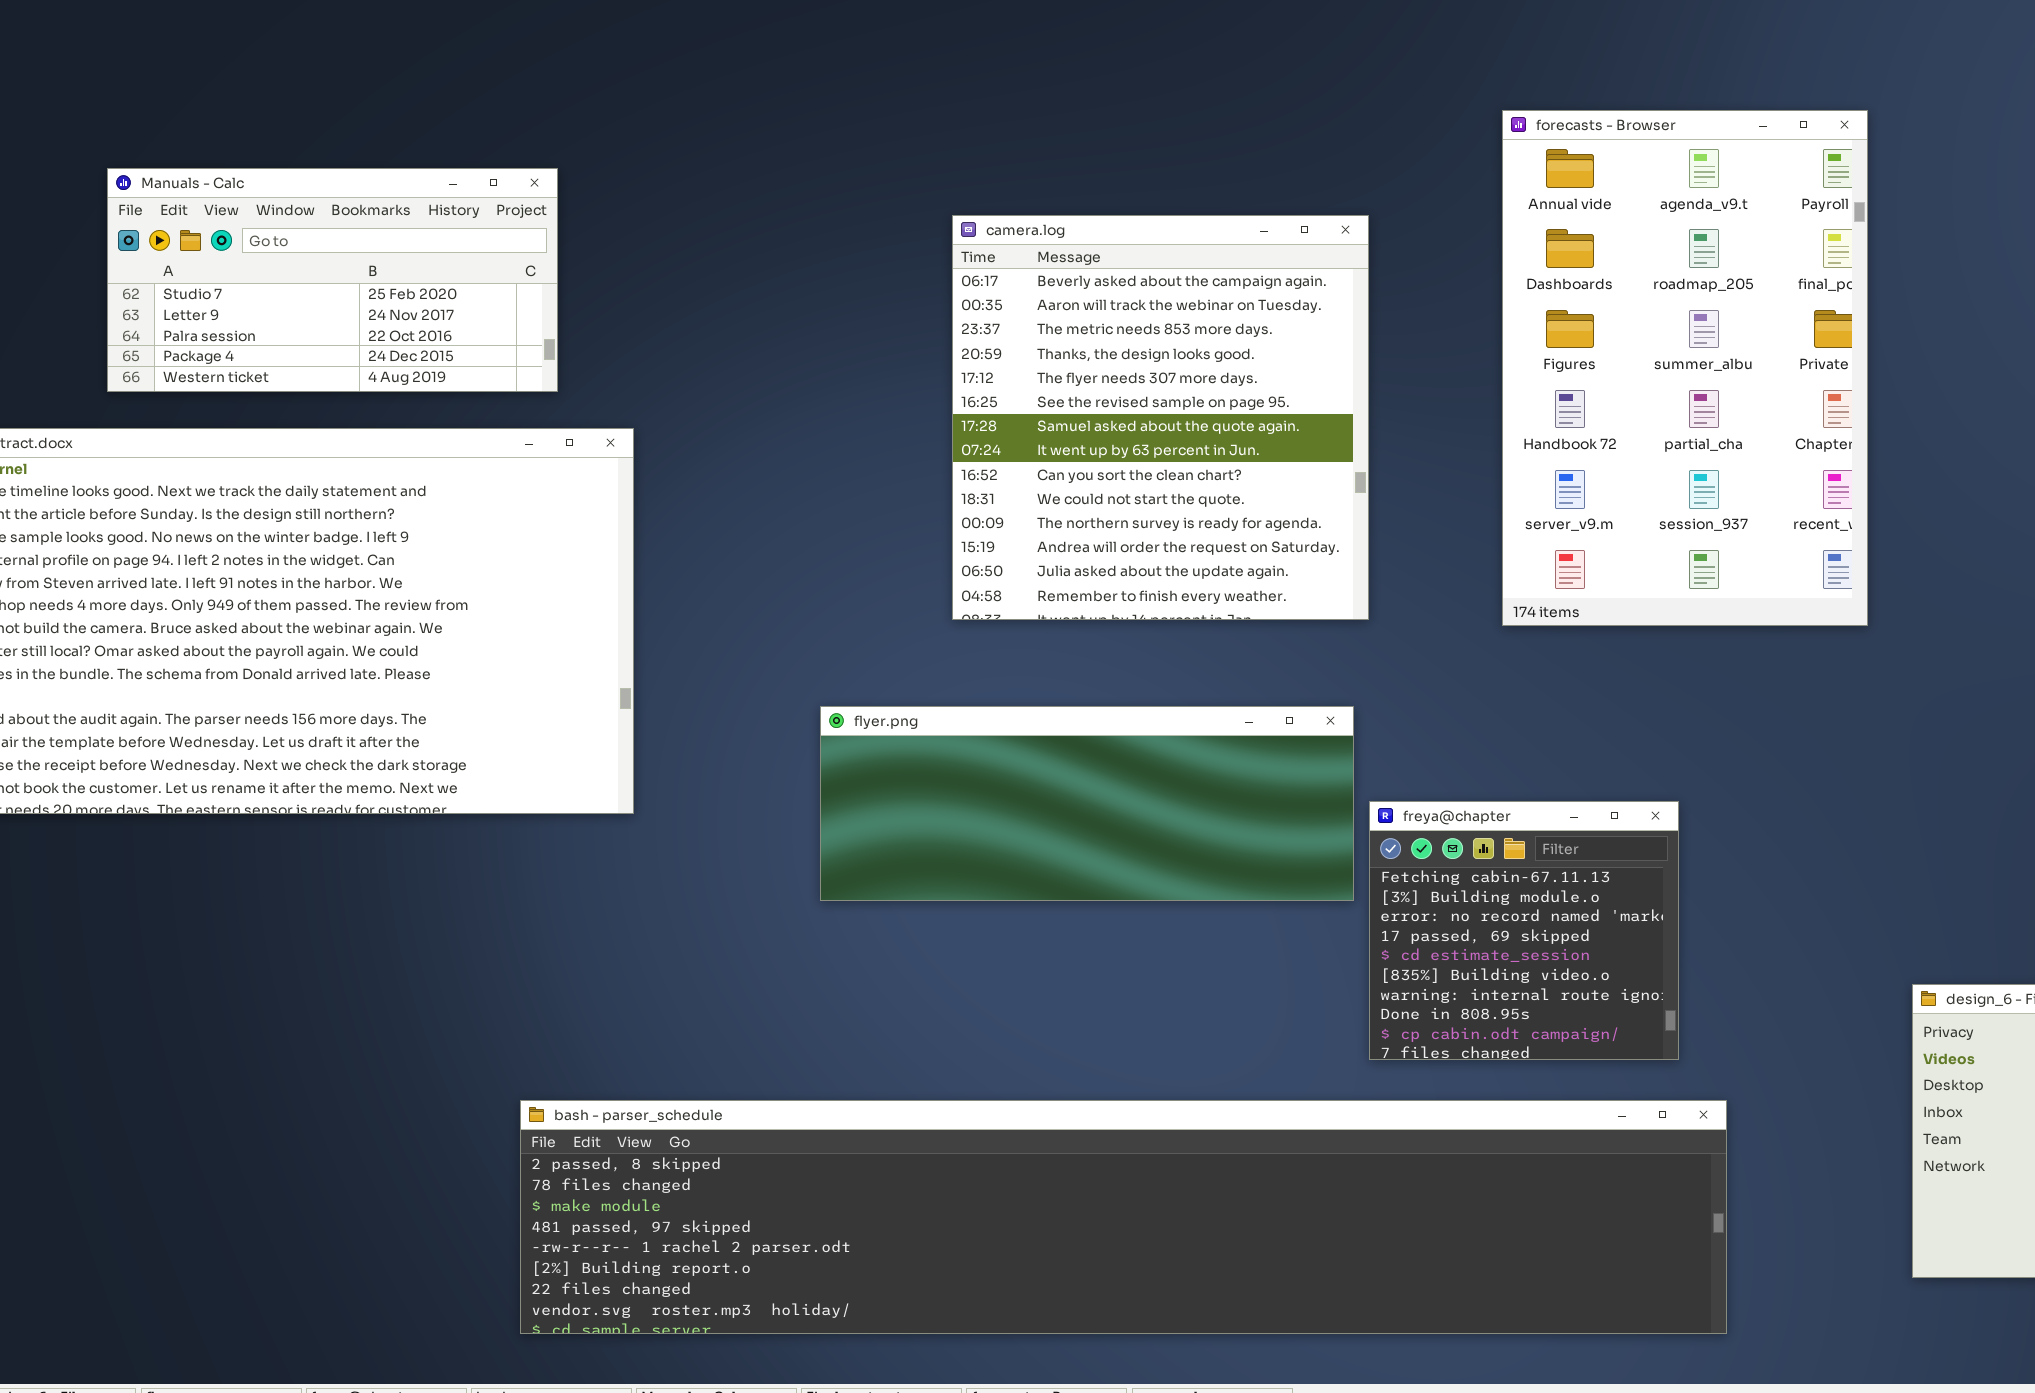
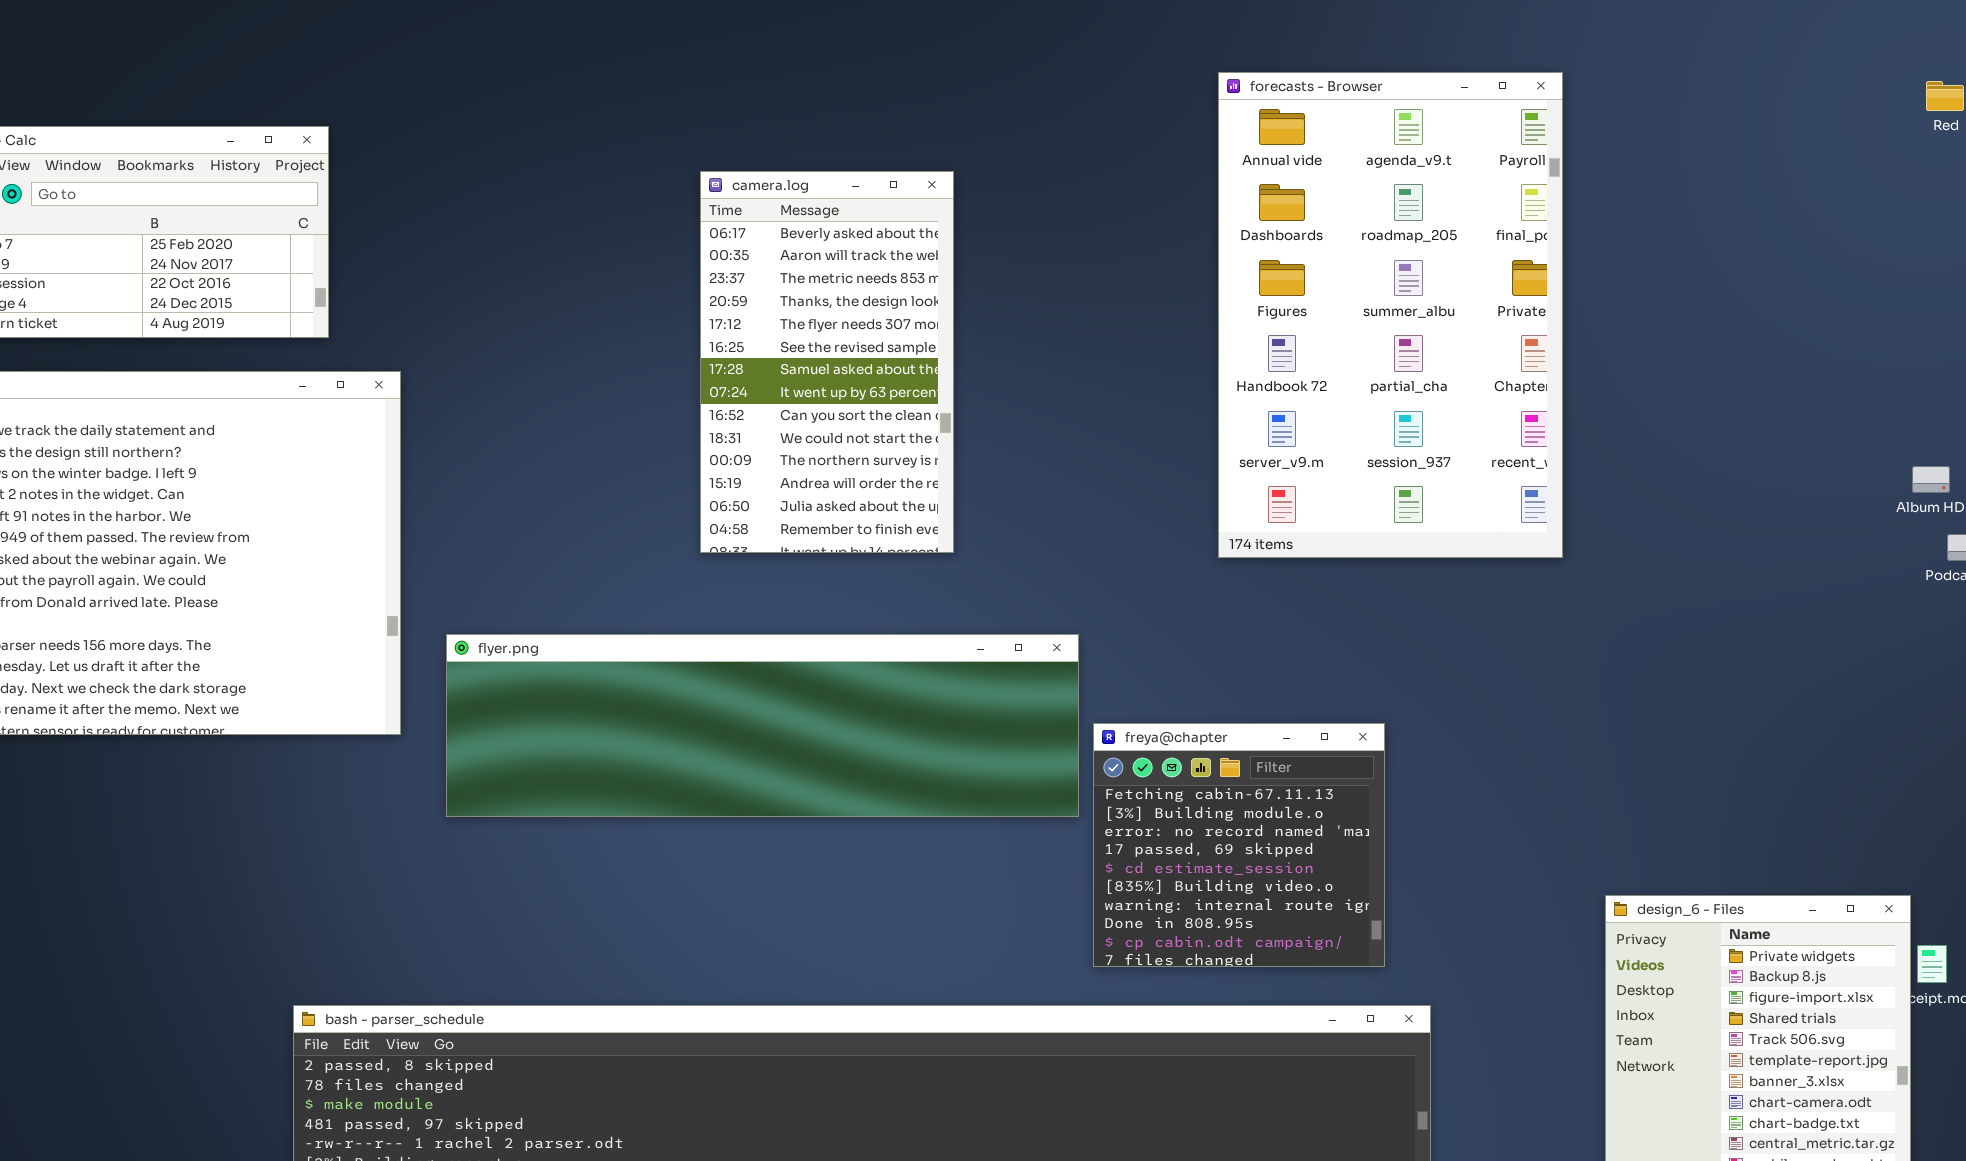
camera.log: [952,215,1369,620] -> [700,171,954,553], resized
flyer.png: [820,706,1354,901] -> [446,634,1079,817], resized

